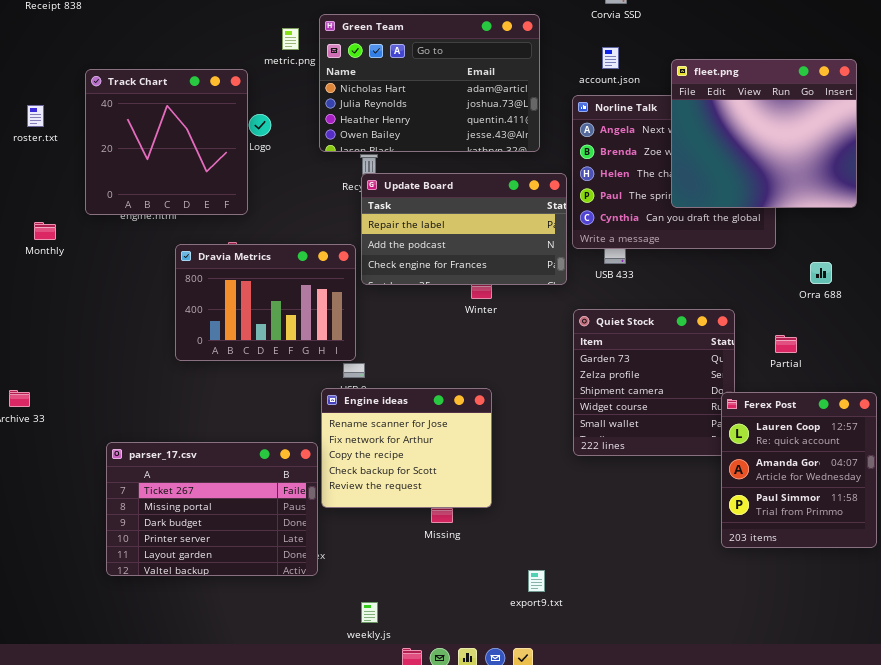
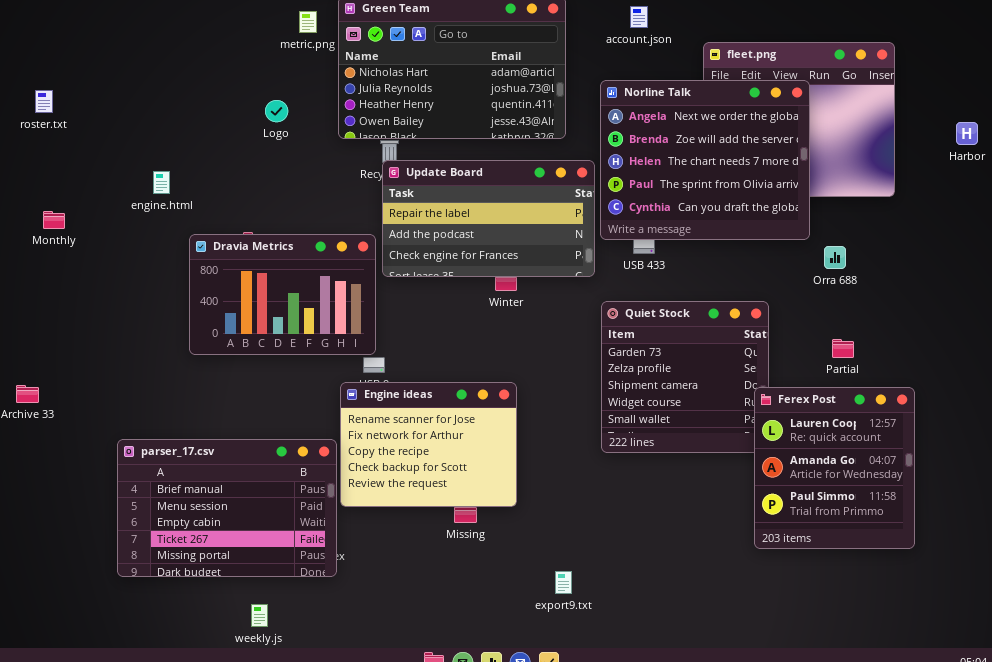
account.json: [602,47,619,69] -> [630,6,648,28], moved
Track Chart: [85,69,248,215] -> none, closed
Norline Talk: [572,95,776,249] -> [600,80,810,240], raised
Orra 688: [810,262,832,284] -> [824,246,846,269], moved
Partial: [775,335,797,353] -> [832,339,854,358], moved
parser_17.csv: [106,442,318,576] -> [117,439,337,577], scrolled up 3 rows
weekly.js: [361,602,378,623] -> [251,604,268,627], moved

